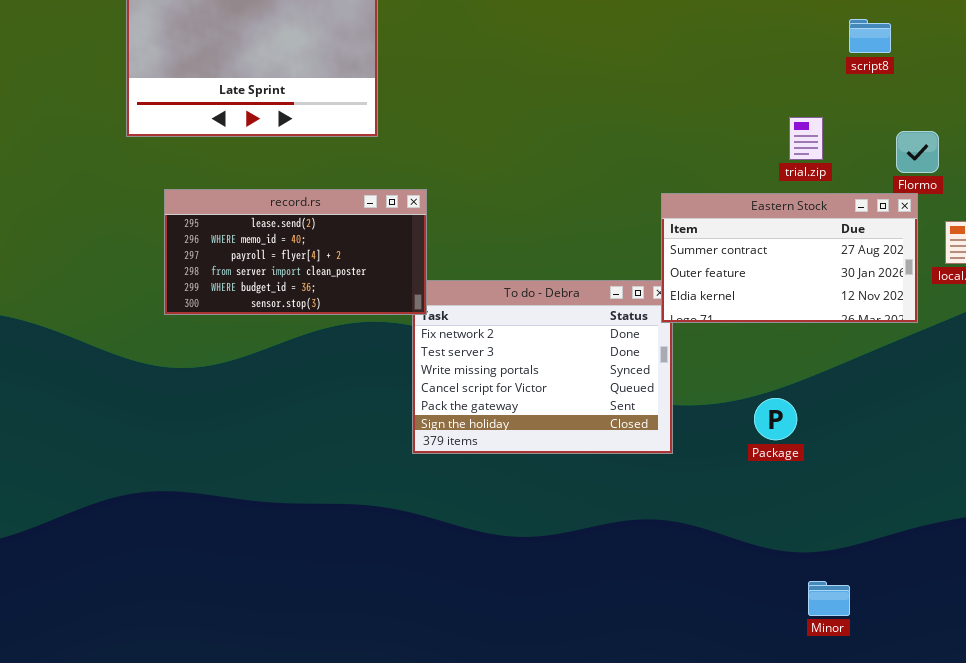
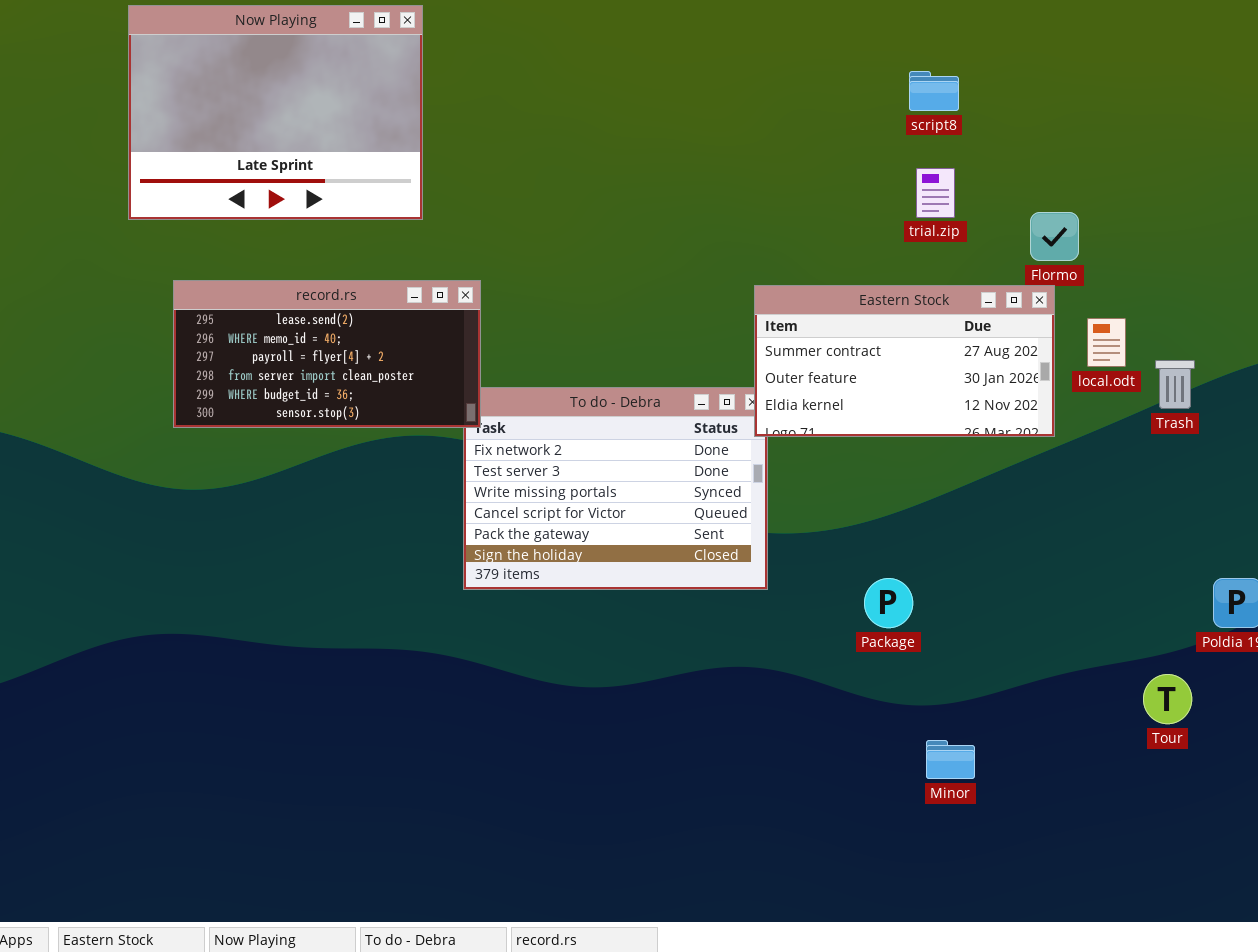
script8: [849,19,891,53] -> [909,71,959,111], moved
trial.zip: [789,117,823,160] -> [916,168,955,218], moved
Package: [754,398,797,440] -> [864,578,913,628], moved

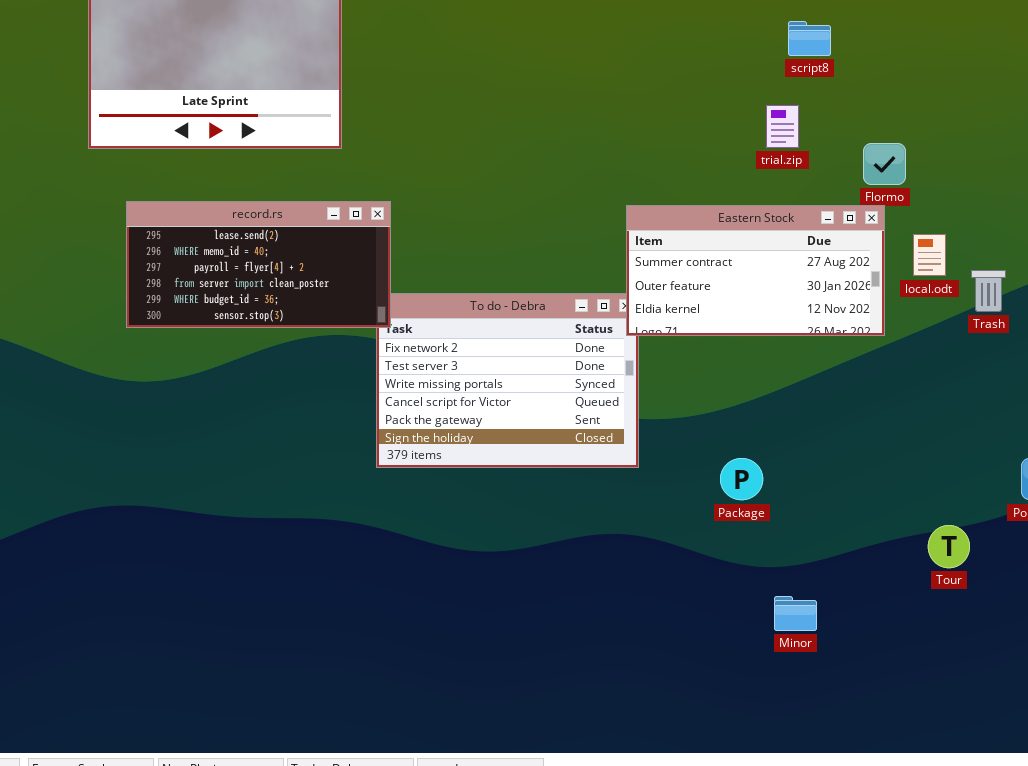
script8: [909,71,959,111] -> [788,21,831,56], moved
Tour: [1143,674,1192,724] -> [928,525,970,568], moved

